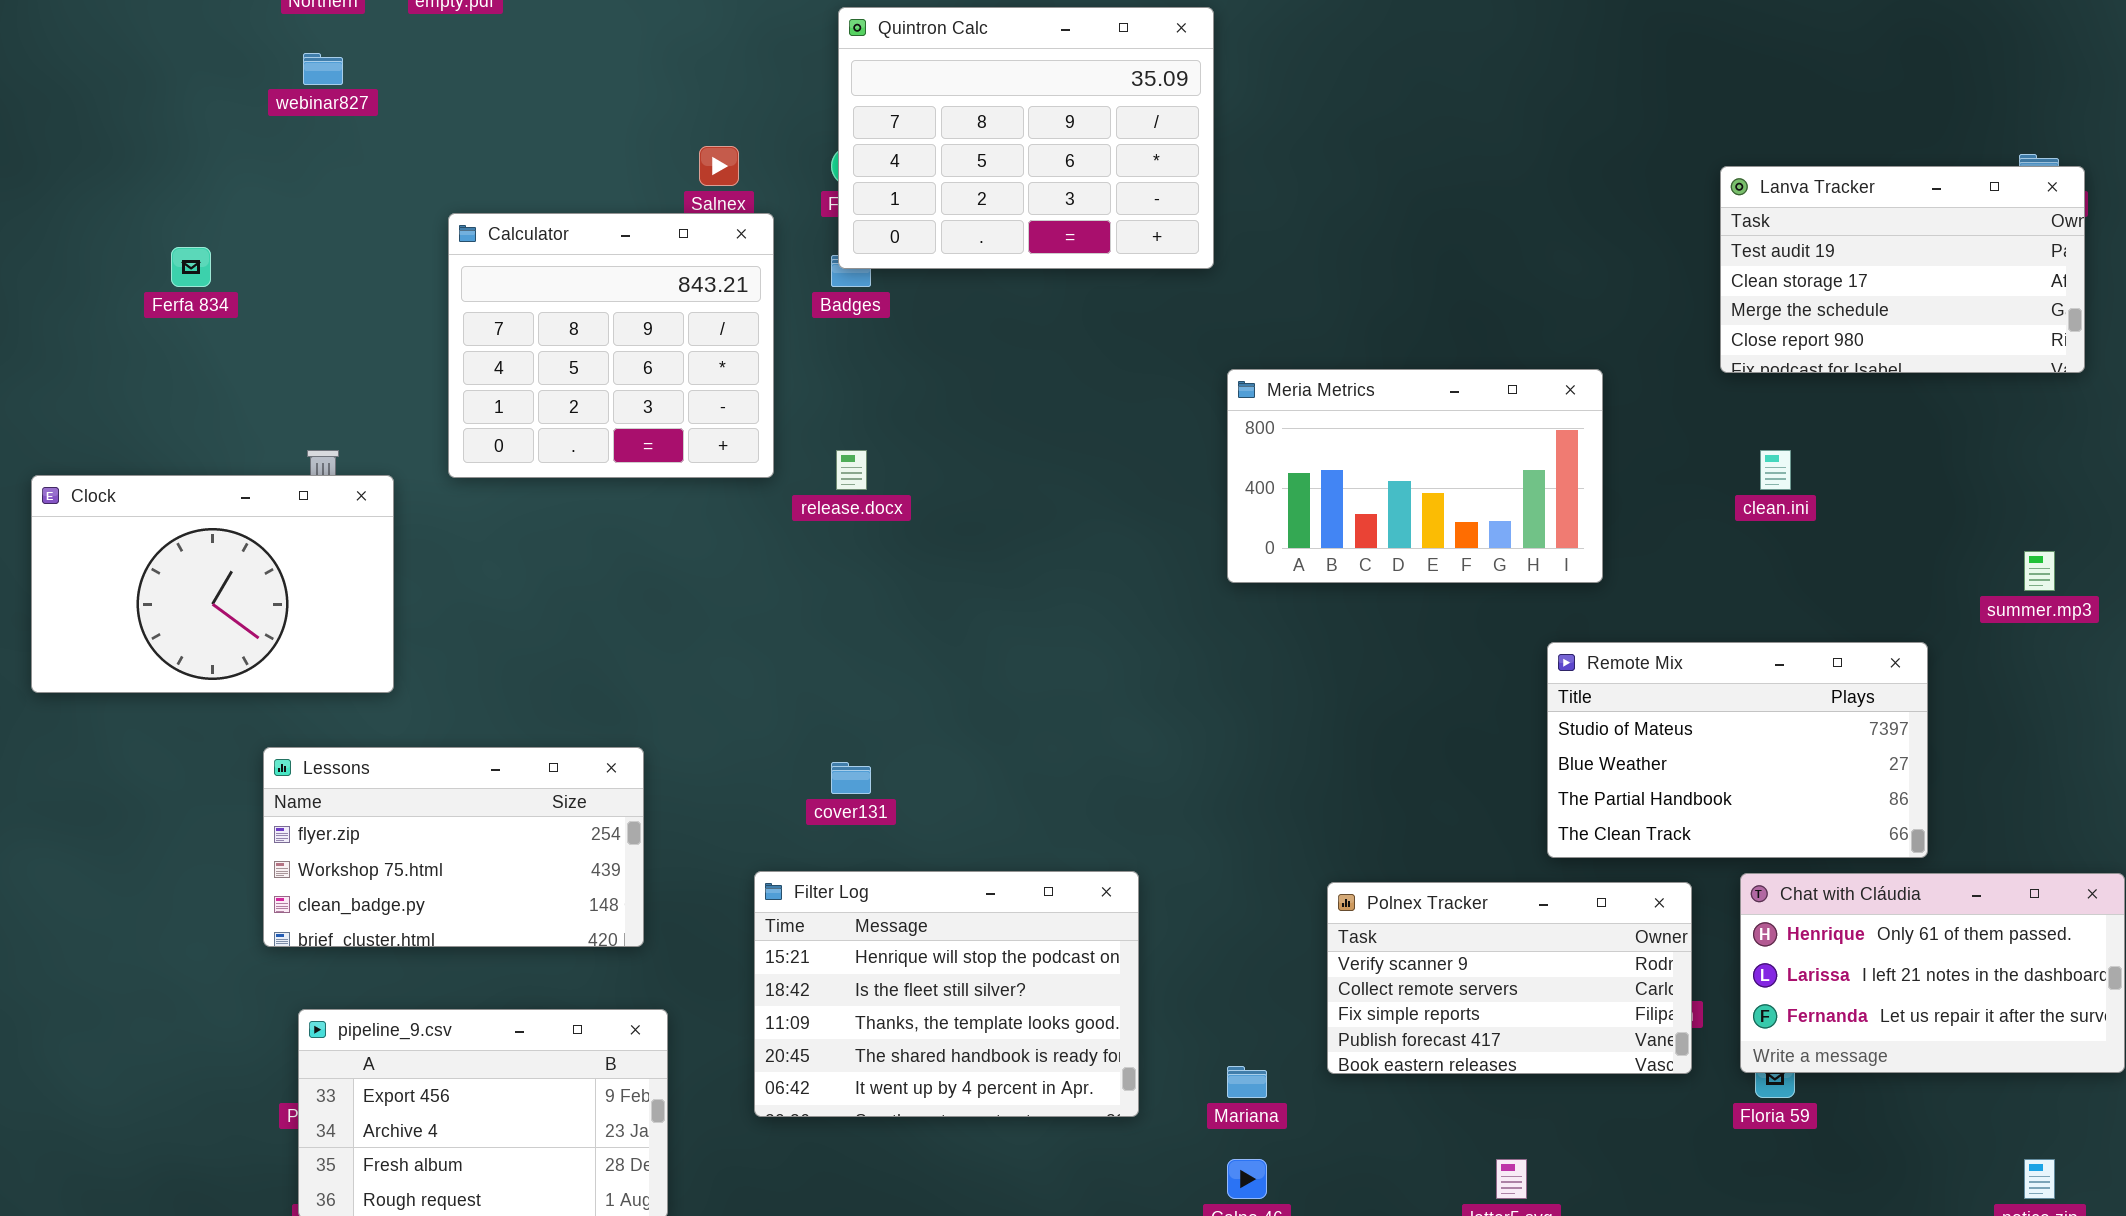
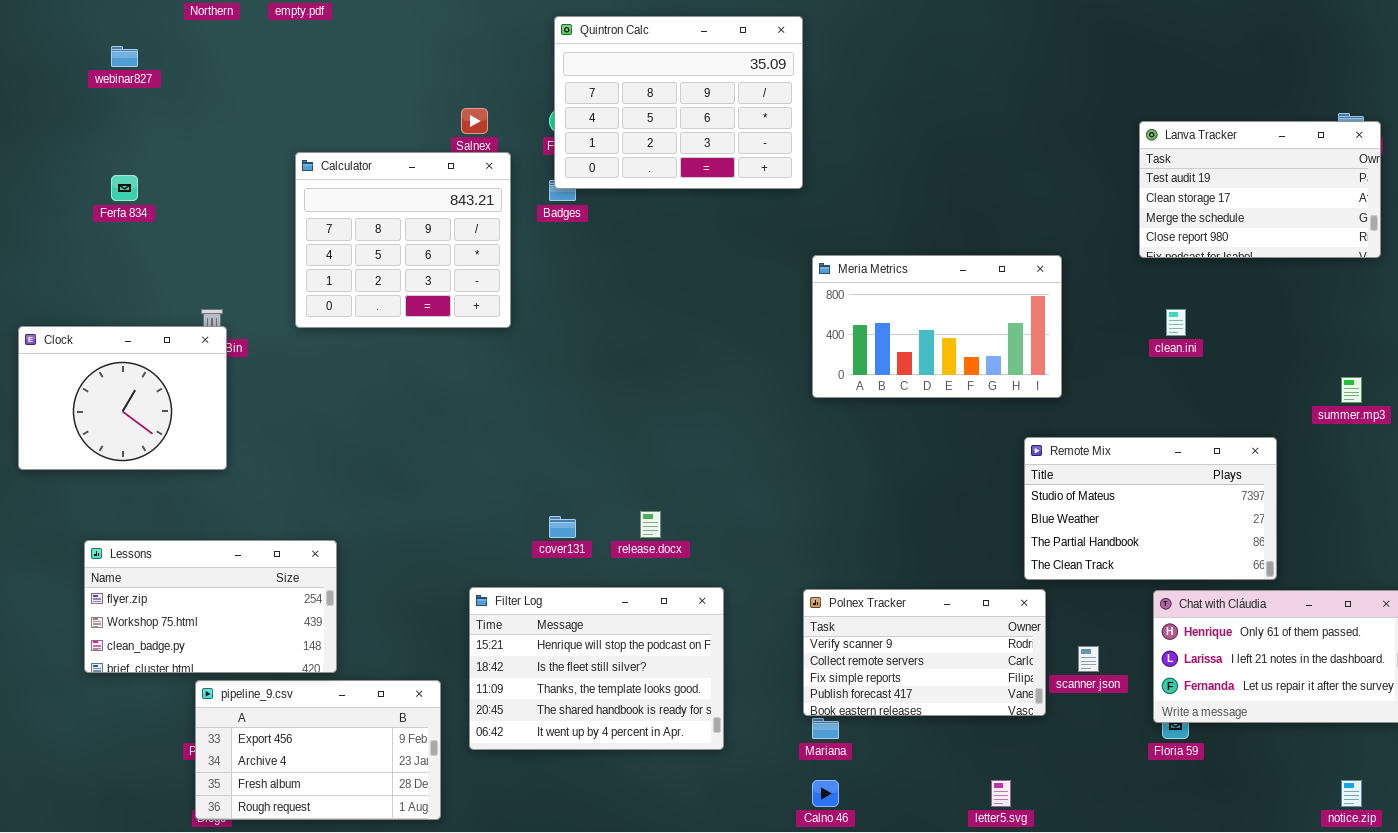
webinar827: [303,53,343,85] -> [111,46,138,67], moved
release.docx: [836,450,867,490] -> [640,511,661,538], moved
Clock: [31,475,394,693] -> [18,326,227,470], resized
Lessons: [263,747,644,947] -> [84,540,337,673], moved
Filter Log: [754,871,1139,1117] -> [469,587,724,750], moved
Polnex Tracker: [1327,882,1692,1074] -> [803,589,1046,716], moved

